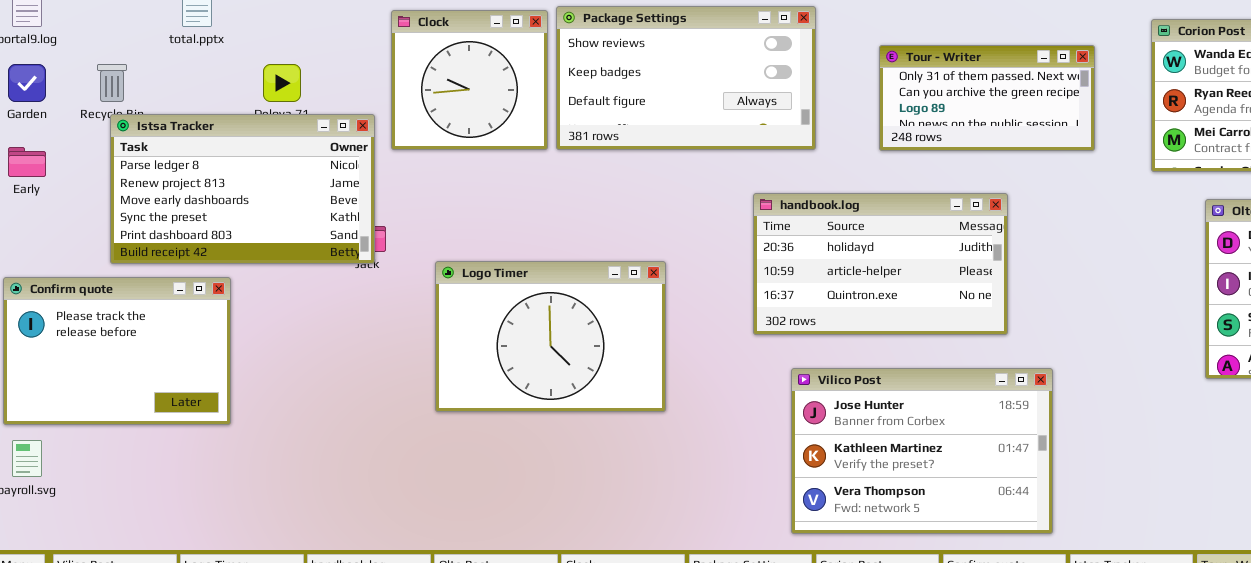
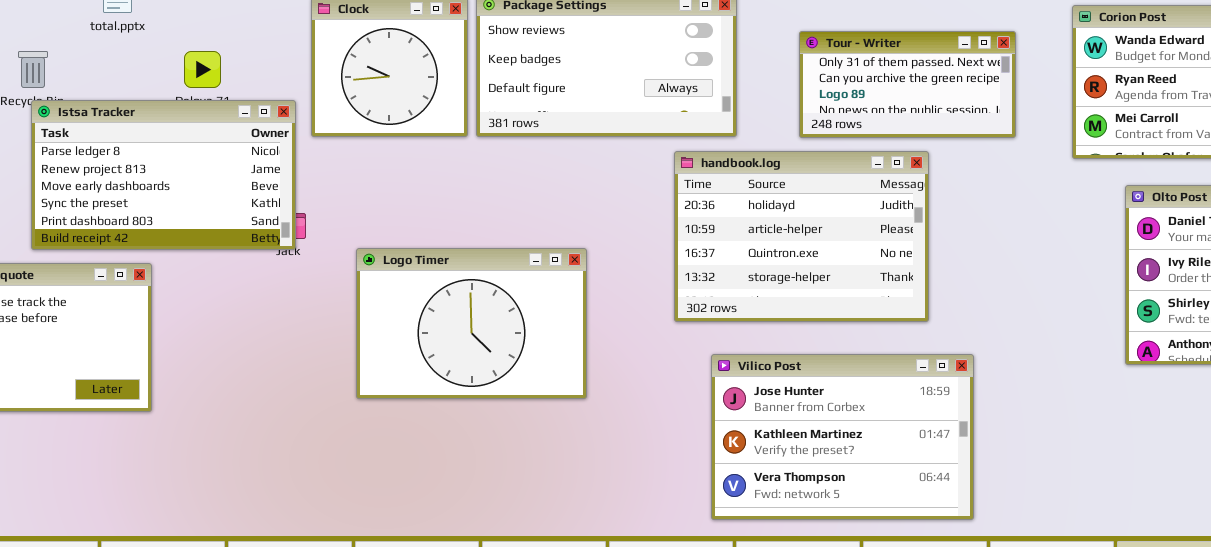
handbook.log: [753,193,1008,335] -> [674,151,929,322], resized

